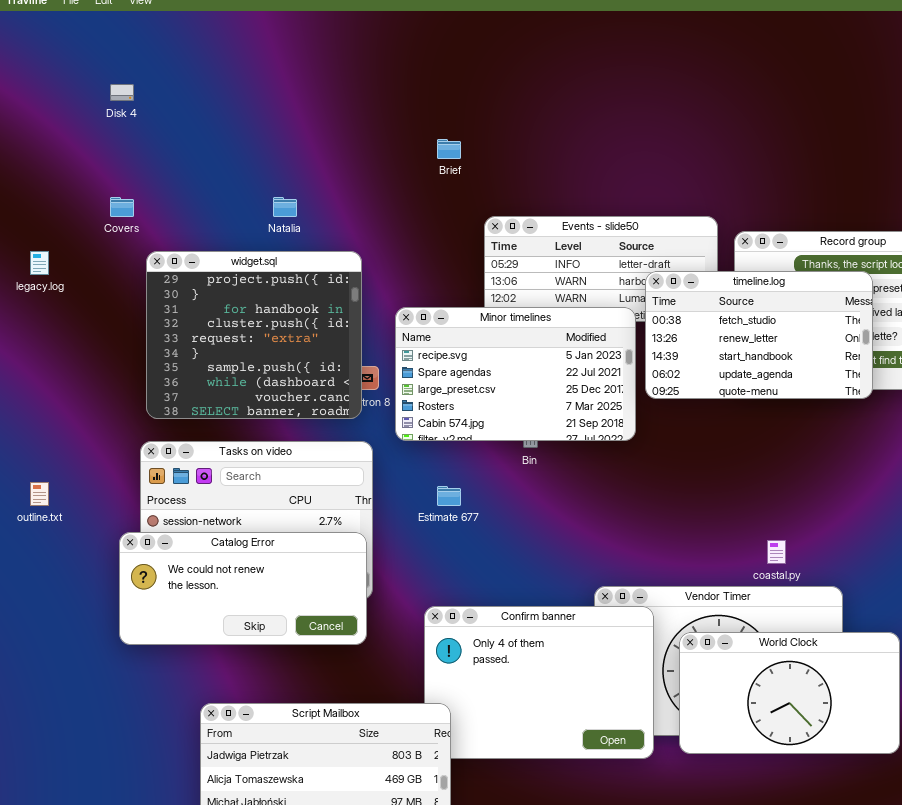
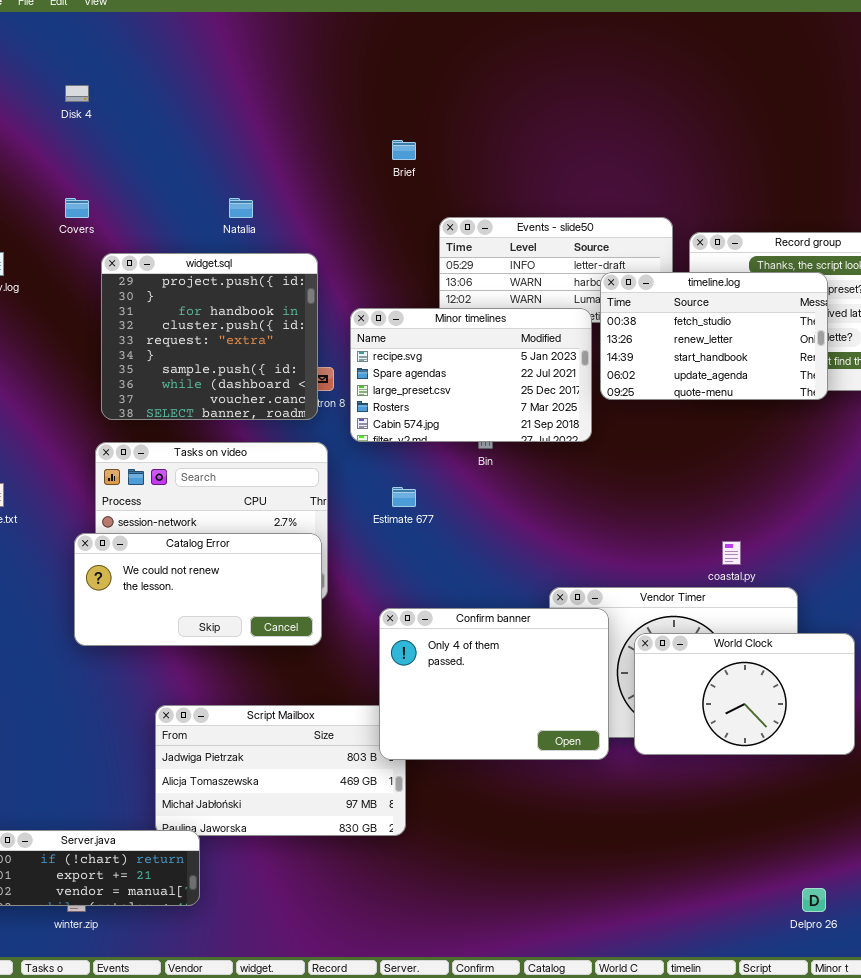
Confirm banner: [424,606,654,759] -> [379,608,609,760], raised

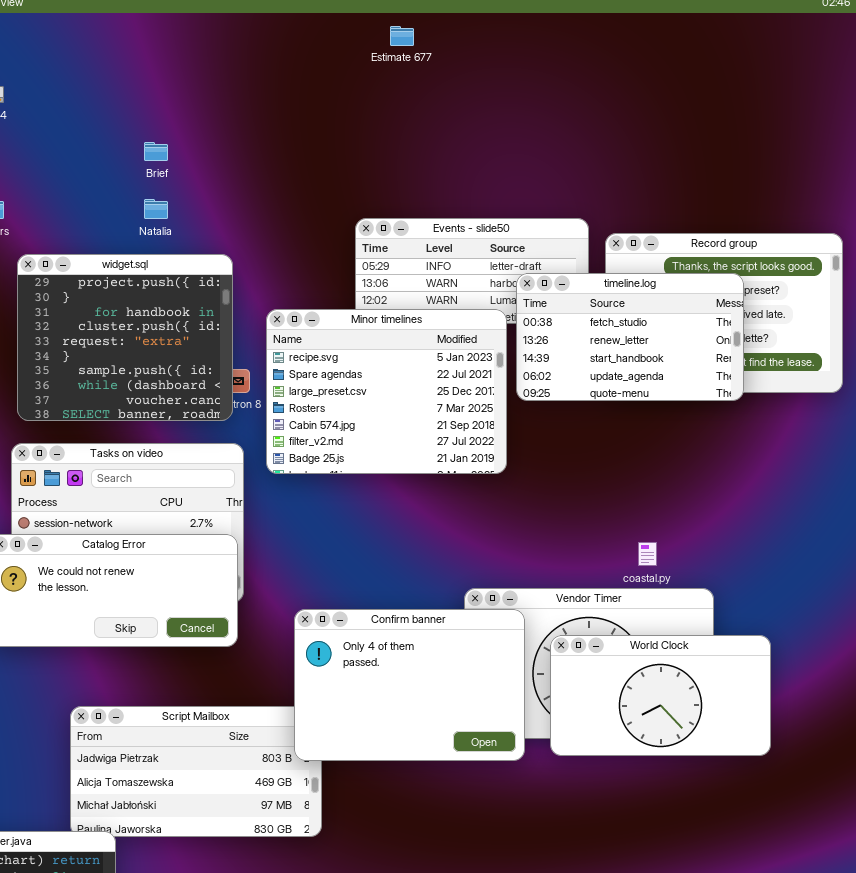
Brief: [392,140,416,160] -> [144,142,168,161], moved
Minor timelines: [350,308,592,442] -> [266,309,507,474], resized
Estimate 677: [392,487,416,507] -> [390,26,414,46], moved

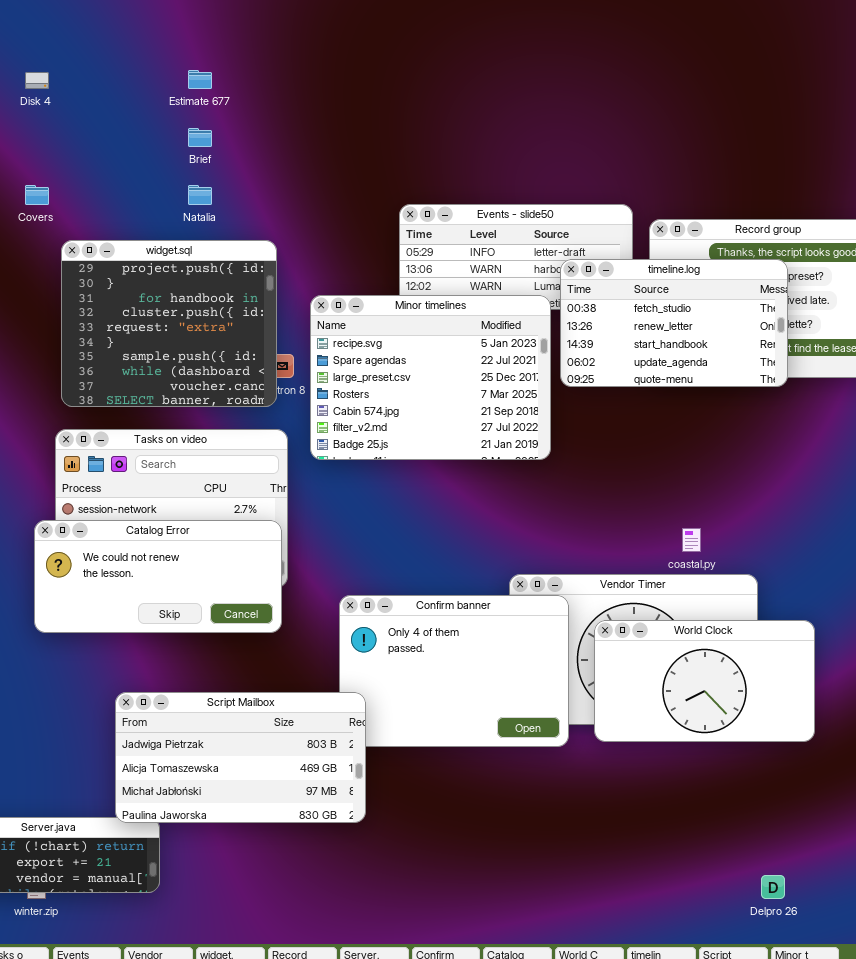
Estimate 677: [390,26,414,46] -> [188,70,212,89], moved
Script Mailbox: [70,706,322,837] -> [115,692,366,823], raised

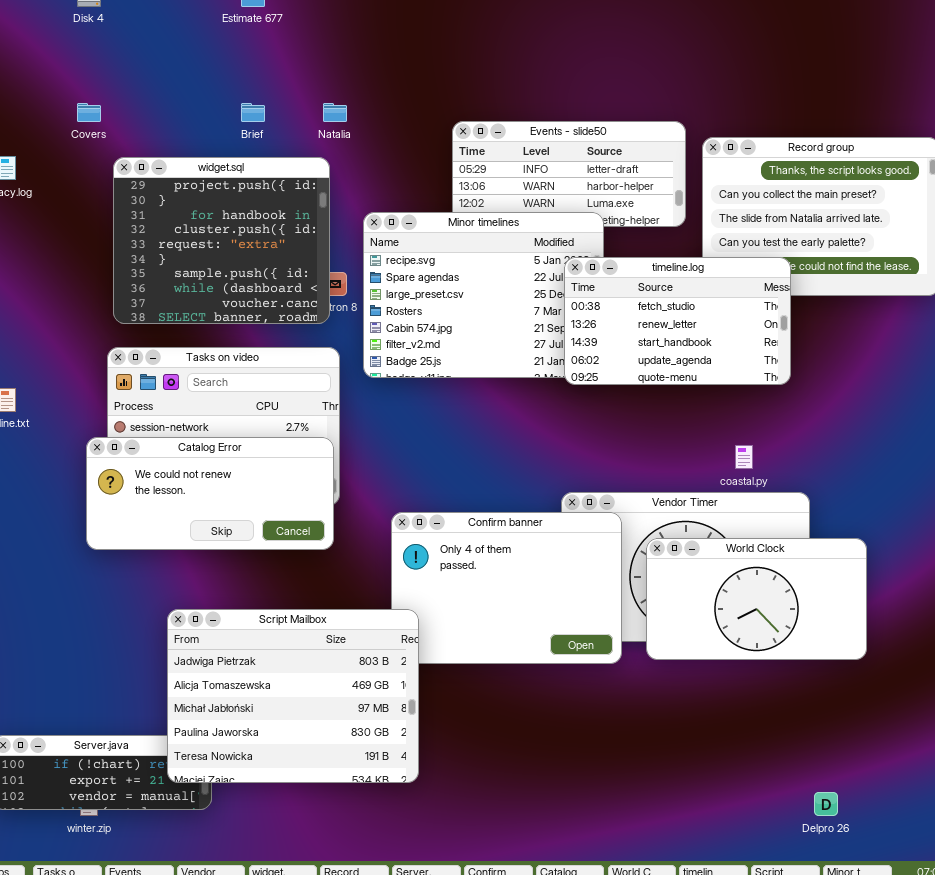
Brief: [188,128,212,147] -> [241,103,265,122], moved
Natalia: [188,185,212,205] -> [323,103,347,122], moved
timeline.log: [560,259,788,387] -> [564,257,791,385], moved
Script Mailbox: [115,692,366,823] -> [167,609,419,783], resized

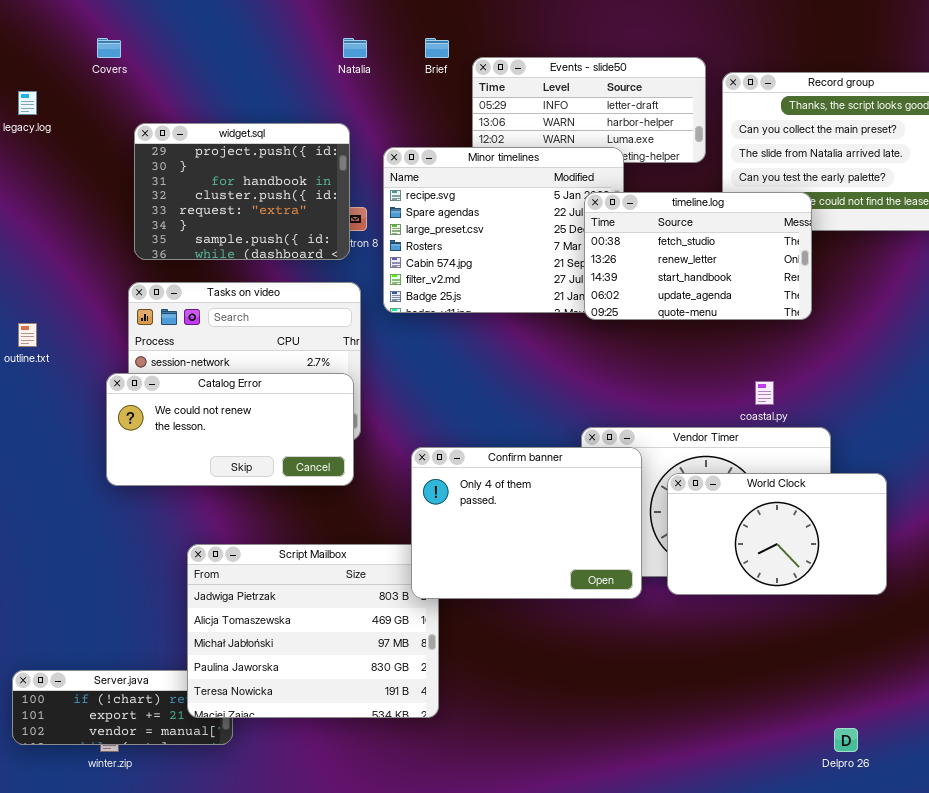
Brief: [241,103,265,122] -> [425,38,449,58], moved
widget.sql: [113,157,330,324] -> [134,123,350,260], resized
Confirm banner: [391,512,622,664] -> [411,447,642,599], raised

